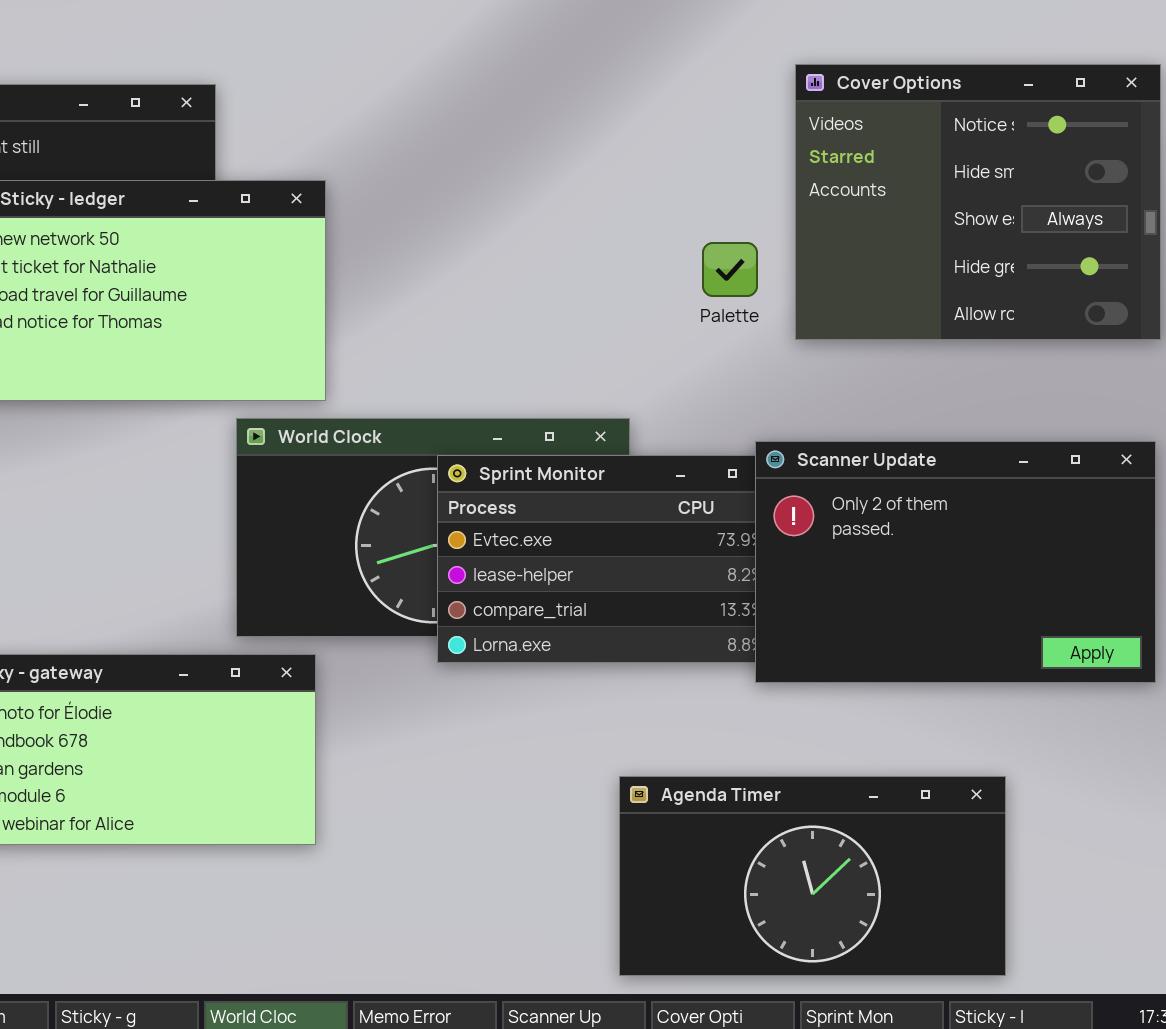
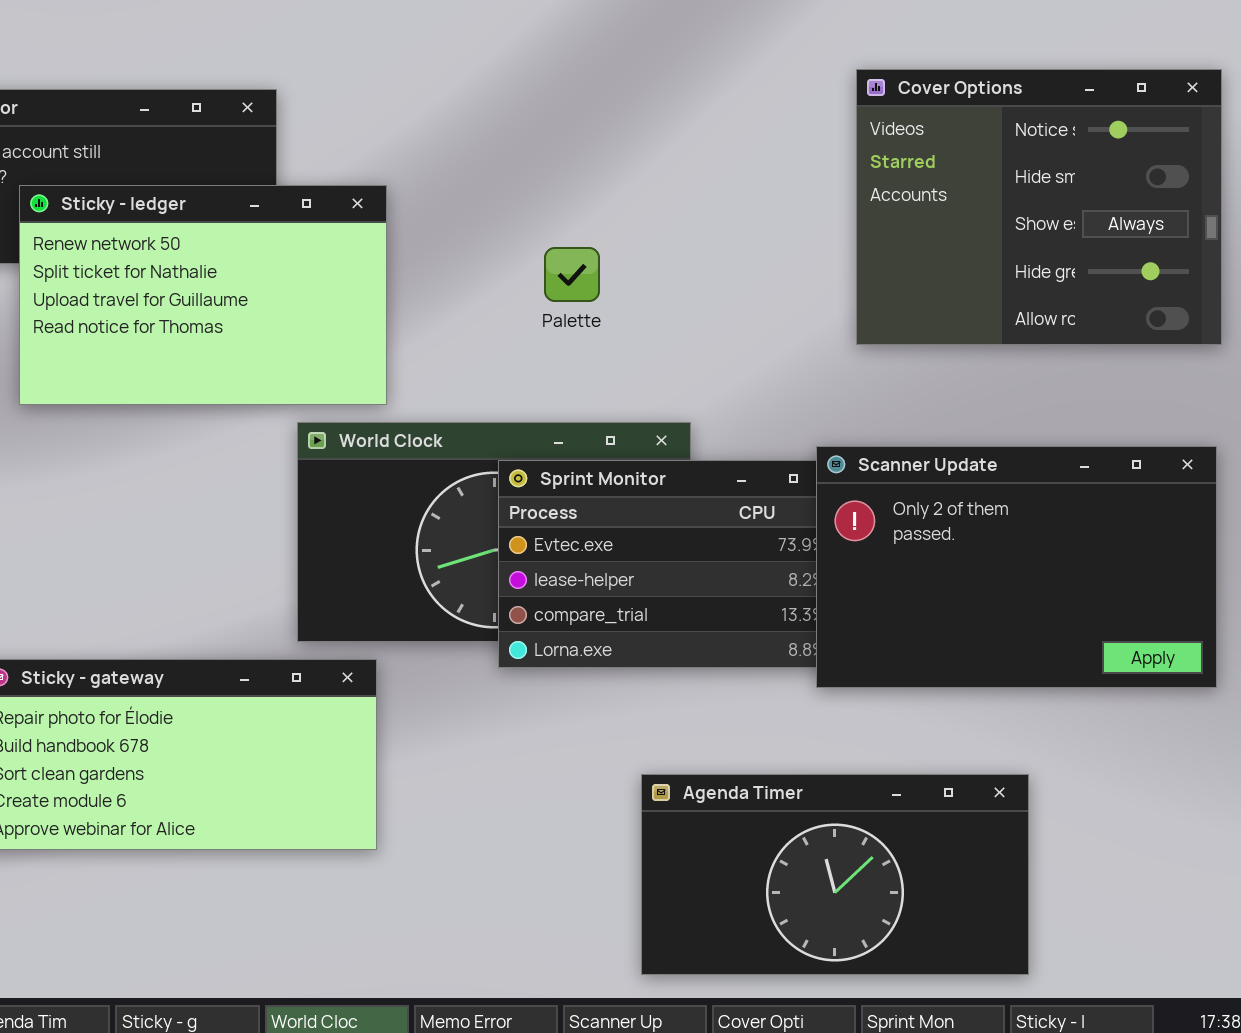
Palette: [702,242,758,297] -> [544,247,600,302], moved
Agenda Timer: [619,776,1006,976] -> [641,774,1029,975], moved

